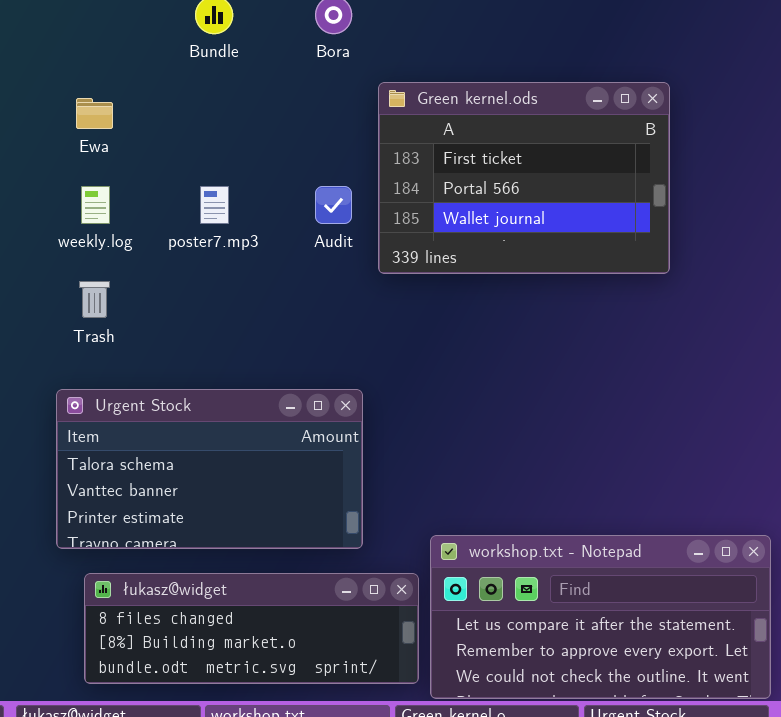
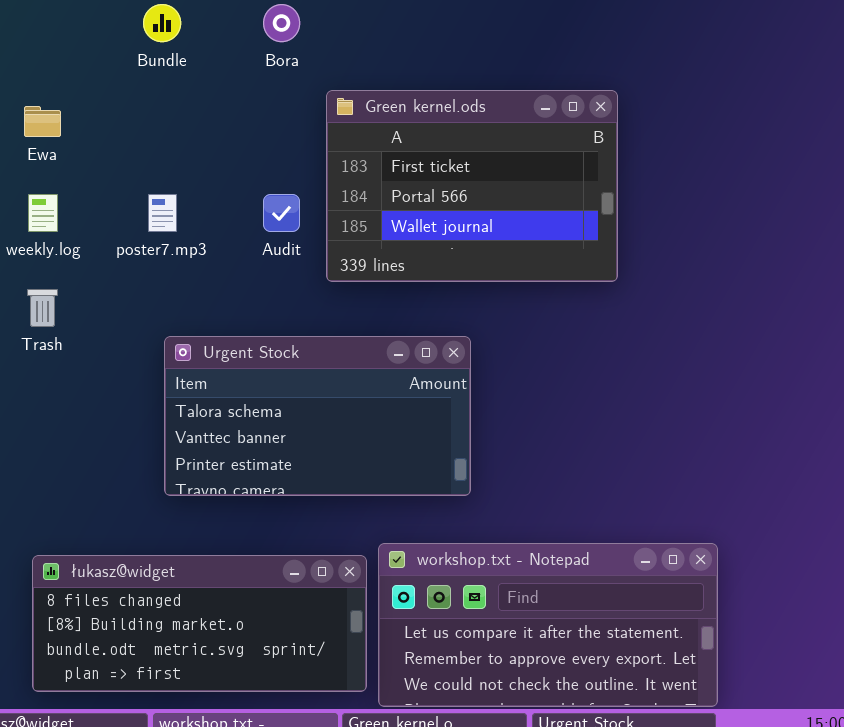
Urgent Stock: [56,389,363,549] -> [164,336,471,496], moved
łukasz@widget: [84,573,419,684] -> [32,555,367,692], resized

